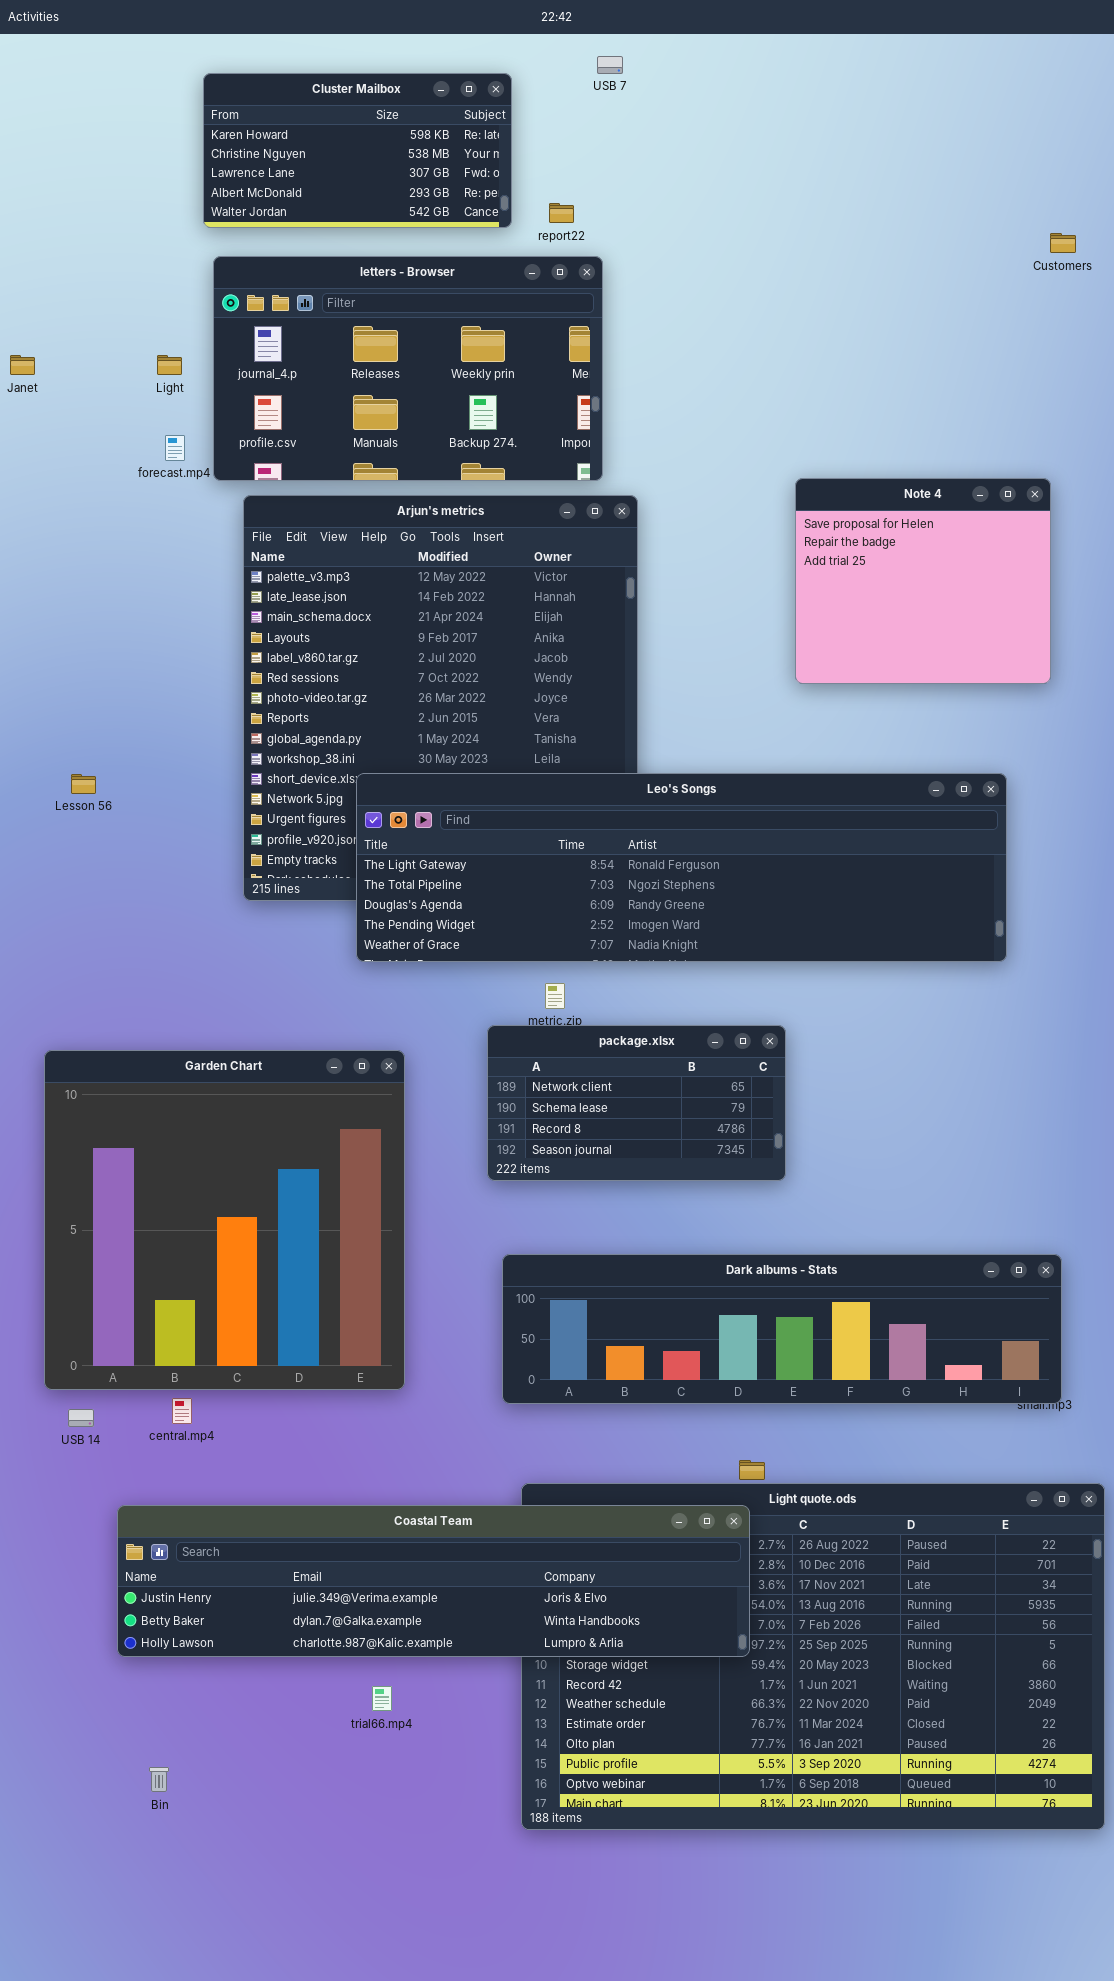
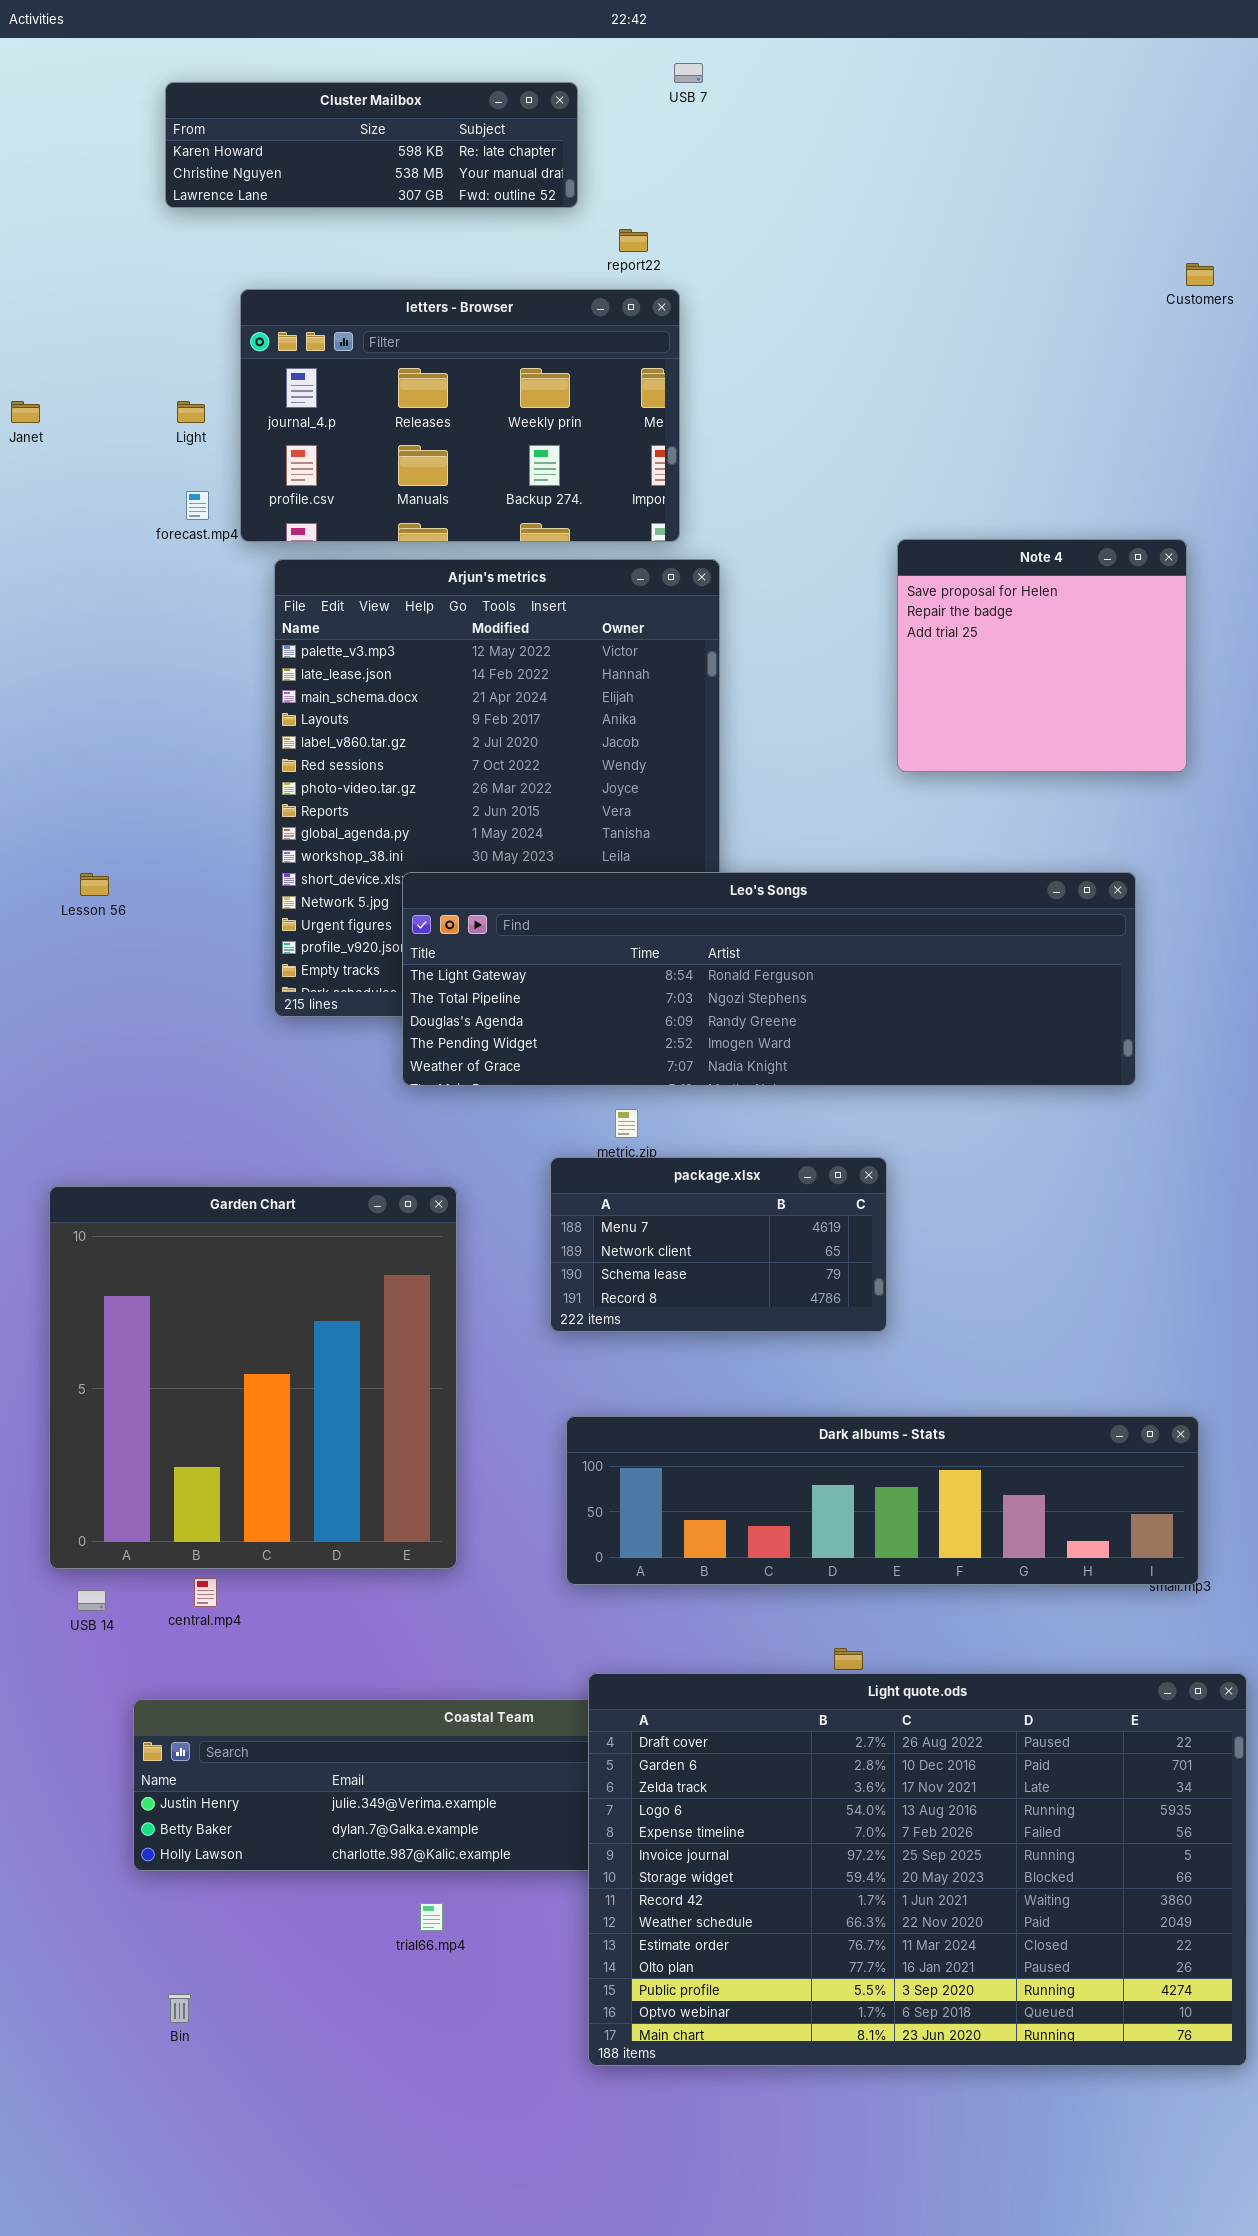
Cluster Mailbox: [203,73,512,228] -> [165,82,578,208], resized
package.xlsx: [487,1025,786,1181] -> [550,1157,887,1332], scrolled up 1 row
Light quote.ods: [521,1483,1105,1830] -> [588,1673,1247,2066], raised

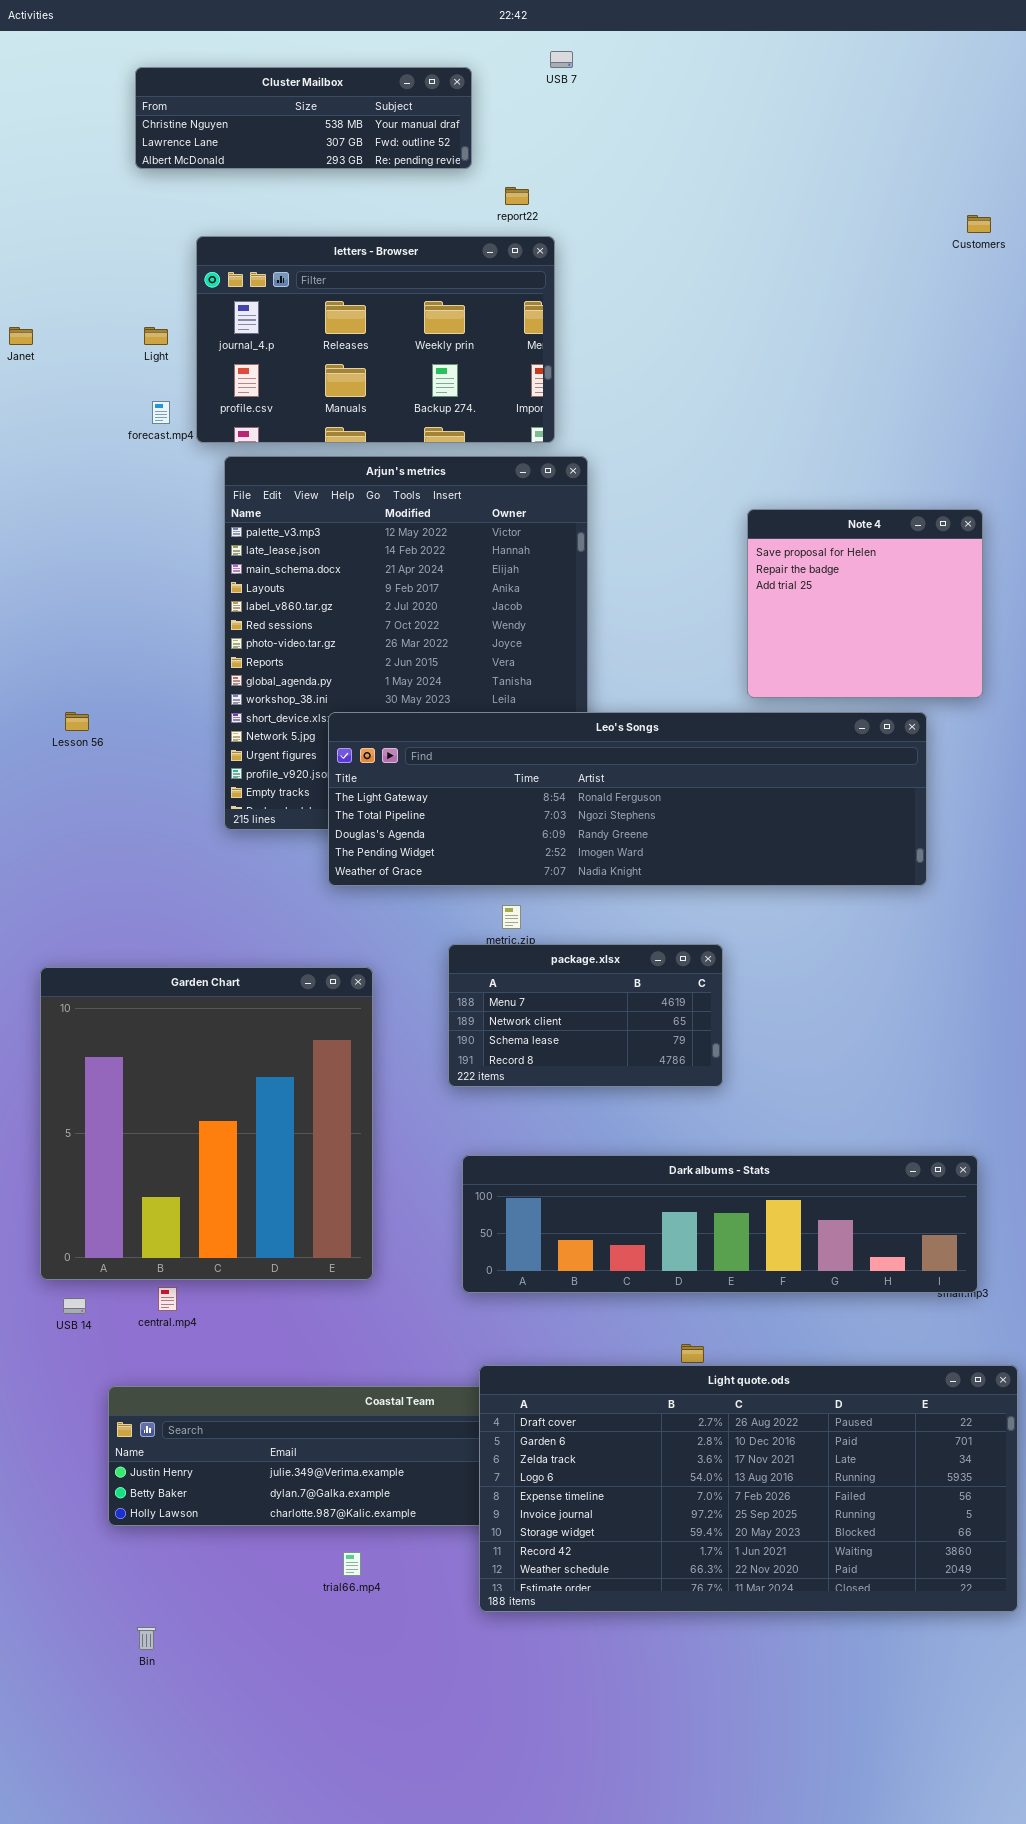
Cluster Mailbox: [165,82,578,208] -> [135,67,472,169], scrolled down 1 row
Note 4: [897,539,1187,772] -> [747,509,983,698], moved
Light quote.ods: [588,1673,1247,2066] -> [479,1365,1018,1612], resized

